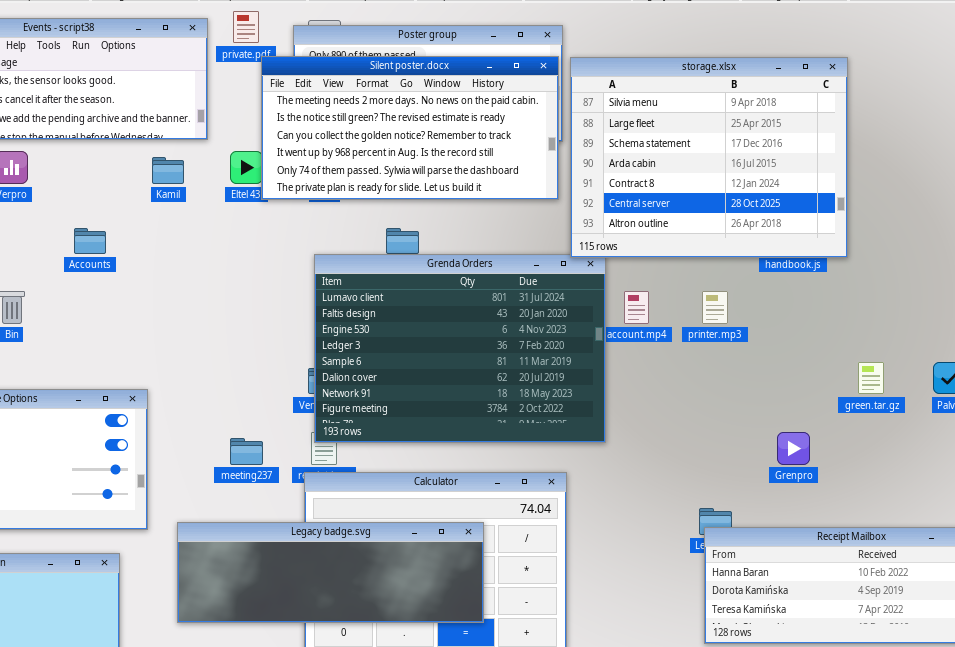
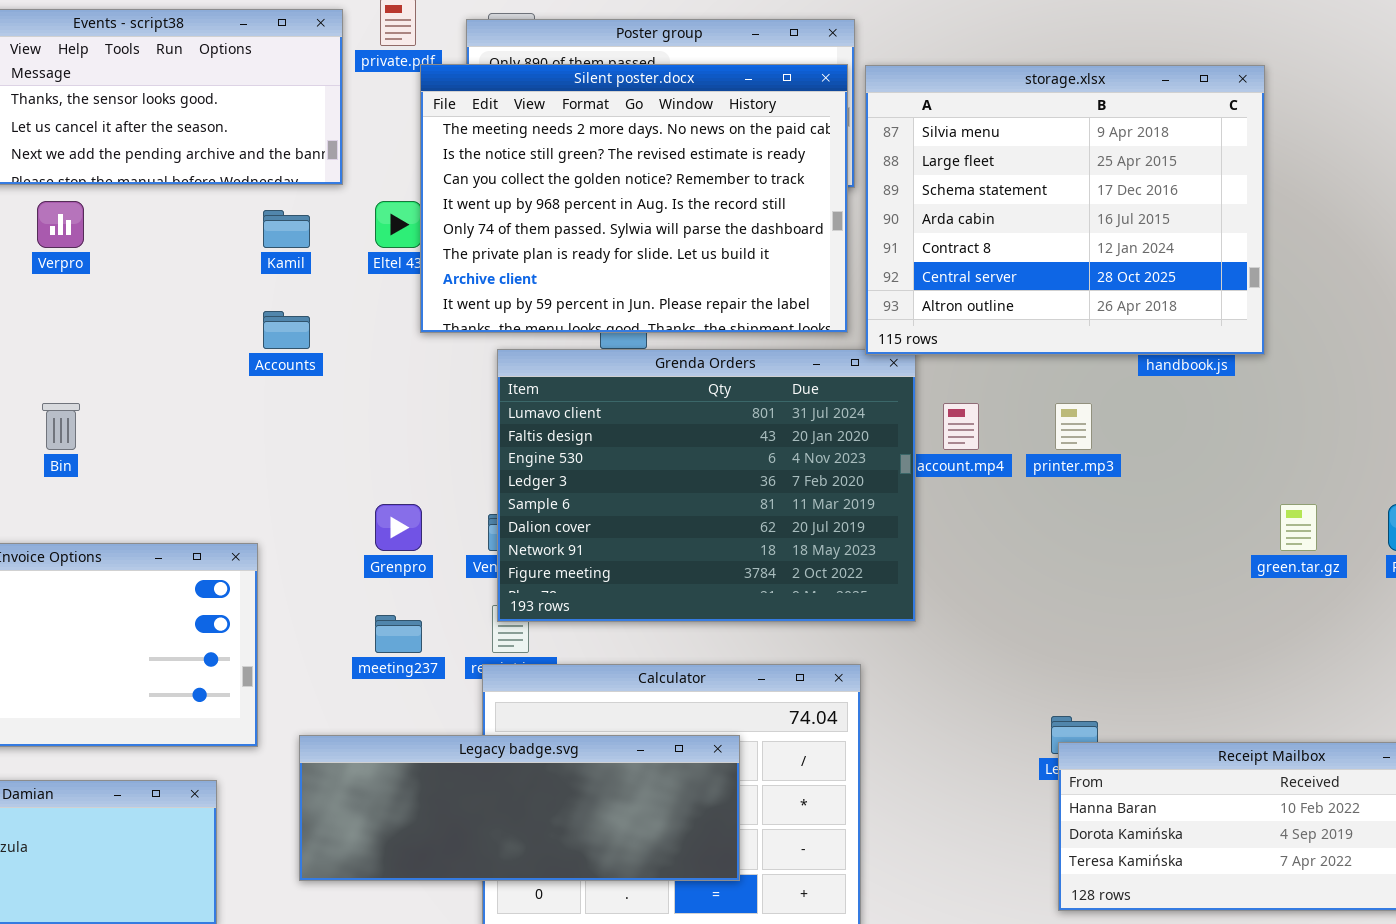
Silent poster.docx: [261,56,559,200] -> [420,64,848,333], resized
Accounts: [74,228,106,254] -> [263,311,310,349], moved
Grenpro: [777,432,810,465] -> [375,504,422,551], moved

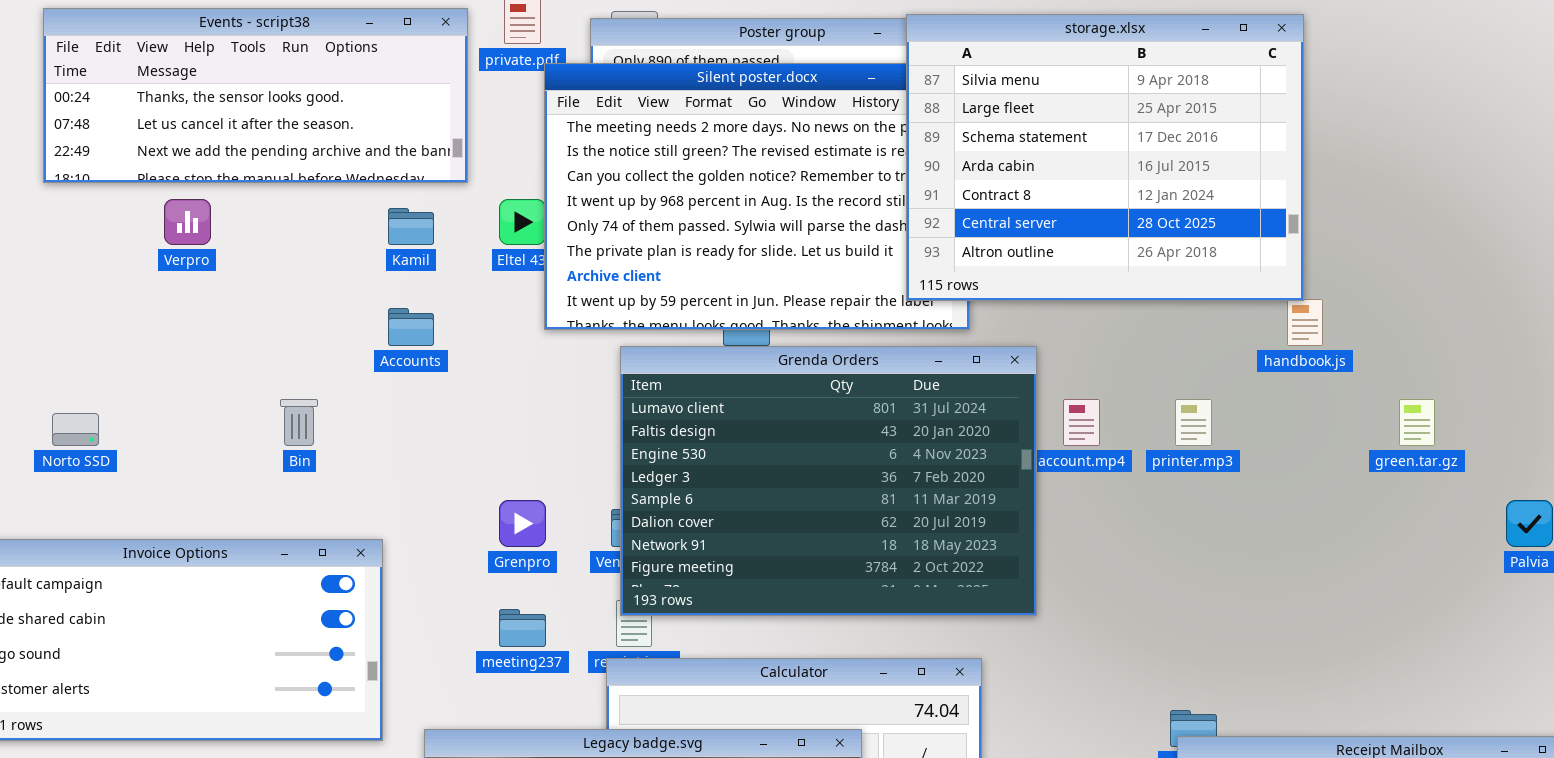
storage.xlsx: [865,65,1265,355] -> [906,14,1304,301], moved
Bin: [42,403,80,450] -> [280,399,318,446], moved
green.tar.gz: [1280,504,1317,551] -> [1399,399,1435,446], moved

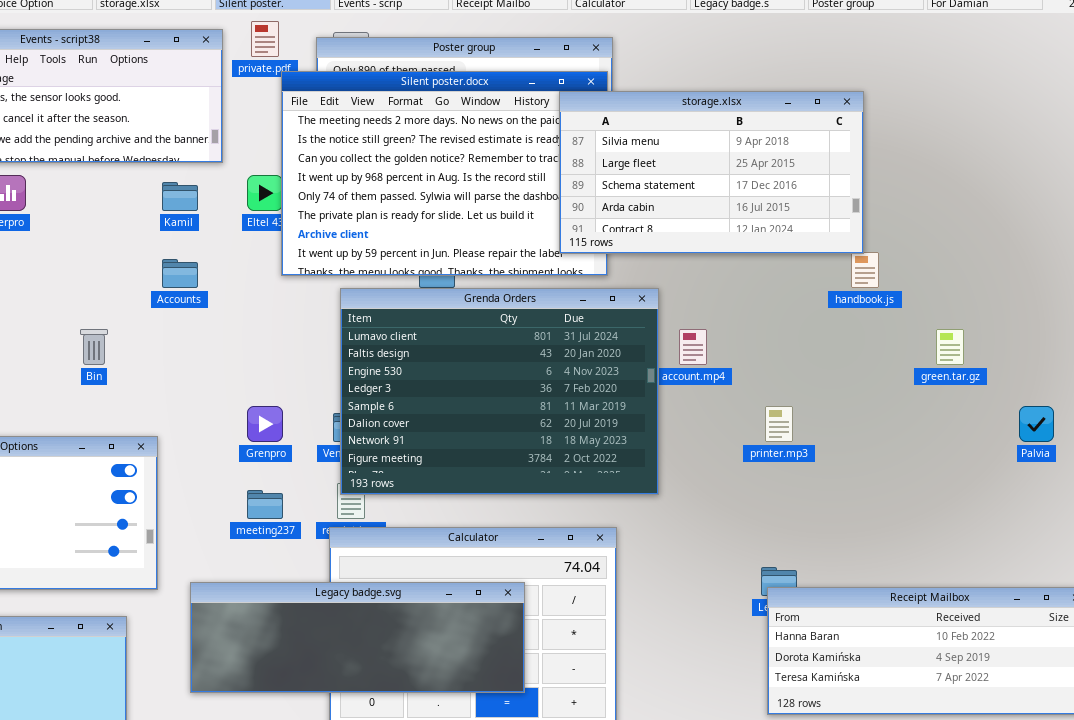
storage.xlsx: [906,14,1304,301] -> [559,91,864,254], resized
printer.mp3: [1175,399,1212,446] -> [765,406,793,442], moved

